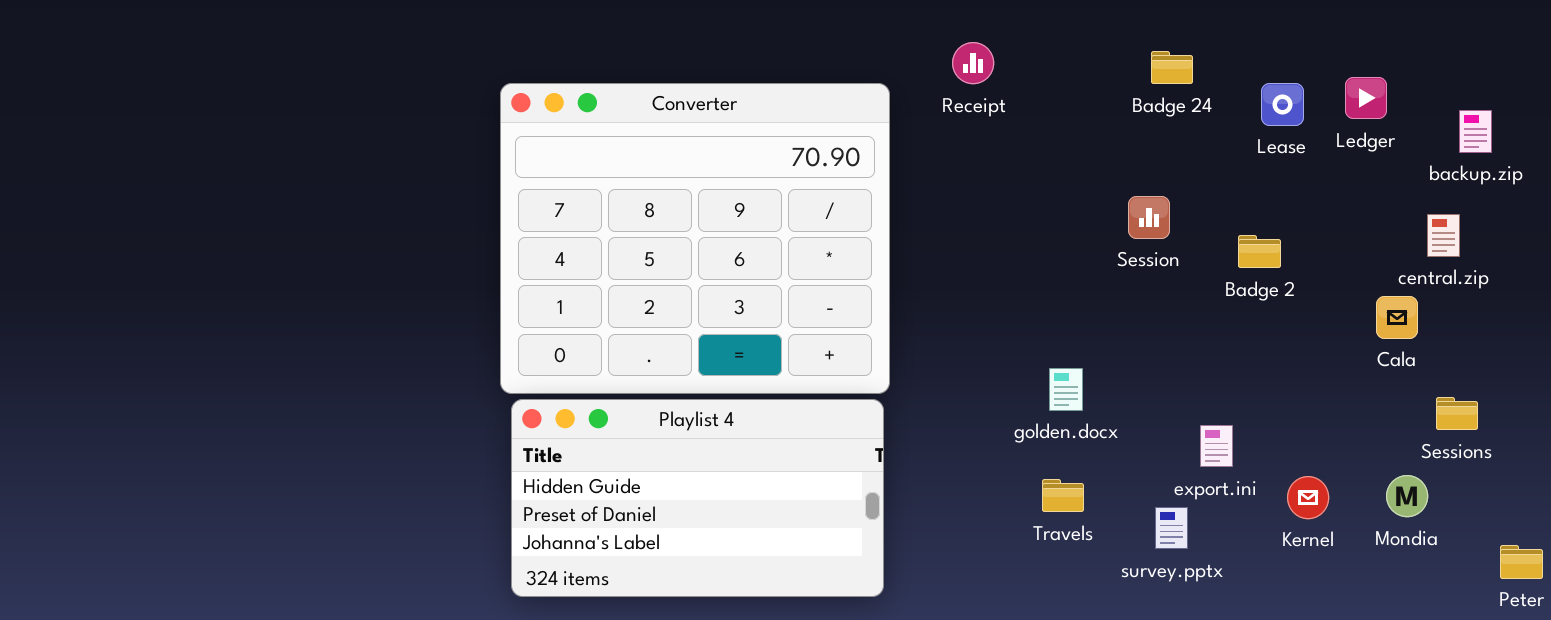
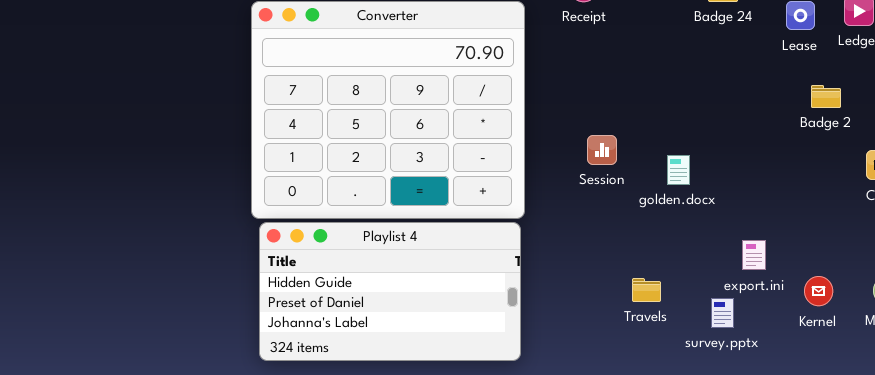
Session: [1128,196,1170,239] -> [587,135,617,165], moved
Badge 2: [1238,235,1281,268] -> [811,85,841,108], moved
golden.docx: [1049,368,1083,411] -> [667,155,690,185], moved

